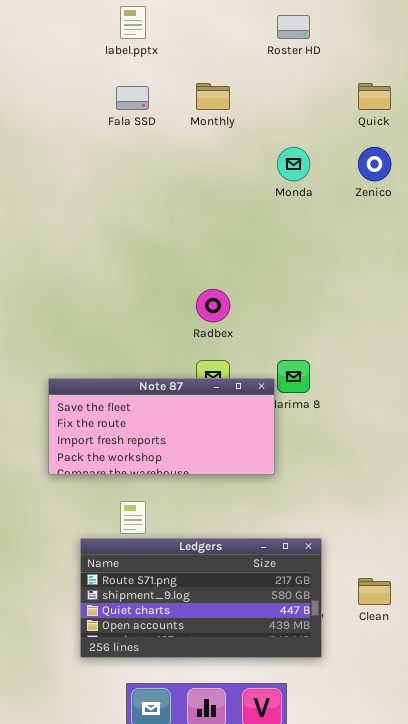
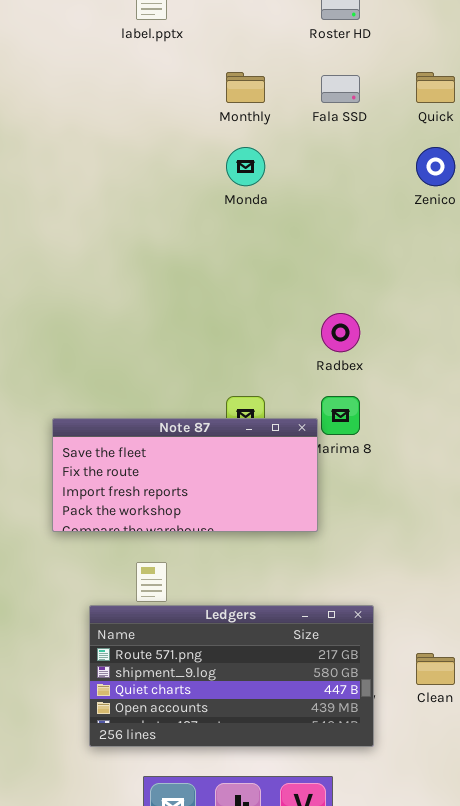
Fala SSD: [116,86,149,110] -> [321,75,360,103], moved
Monda: [277,147,310,181] -> [226,147,265,186], moved
Radbex: [196,289,230,322] -> [321,313,360,352], moved

